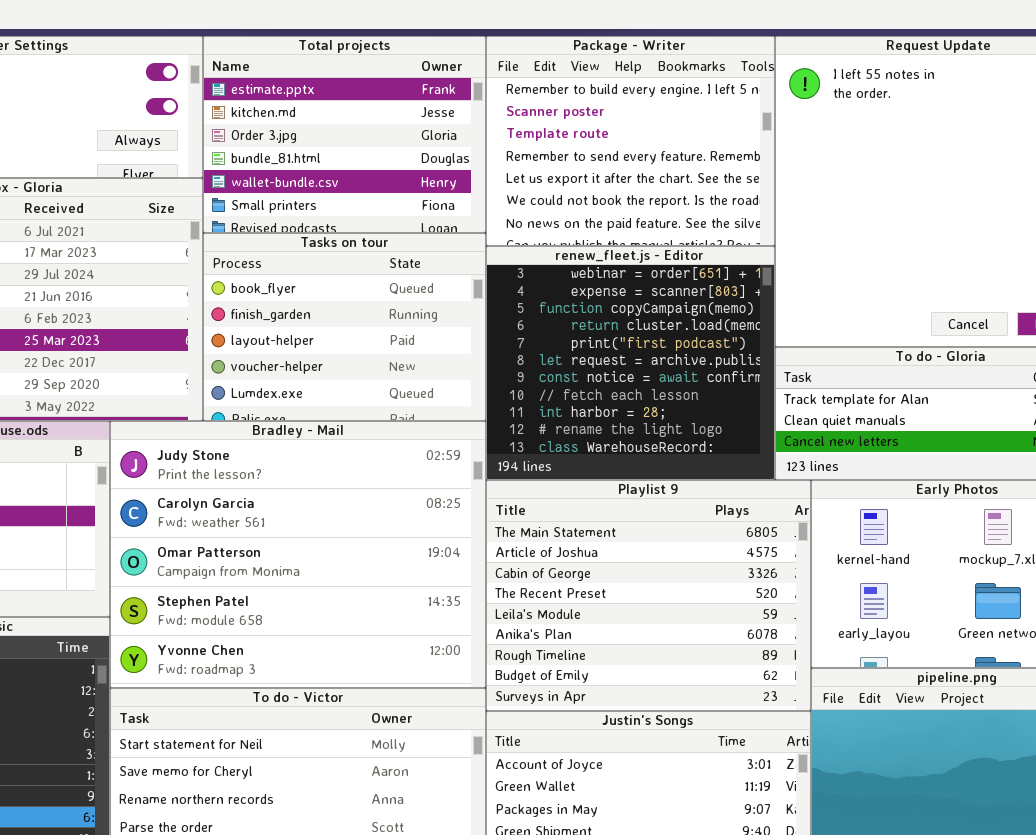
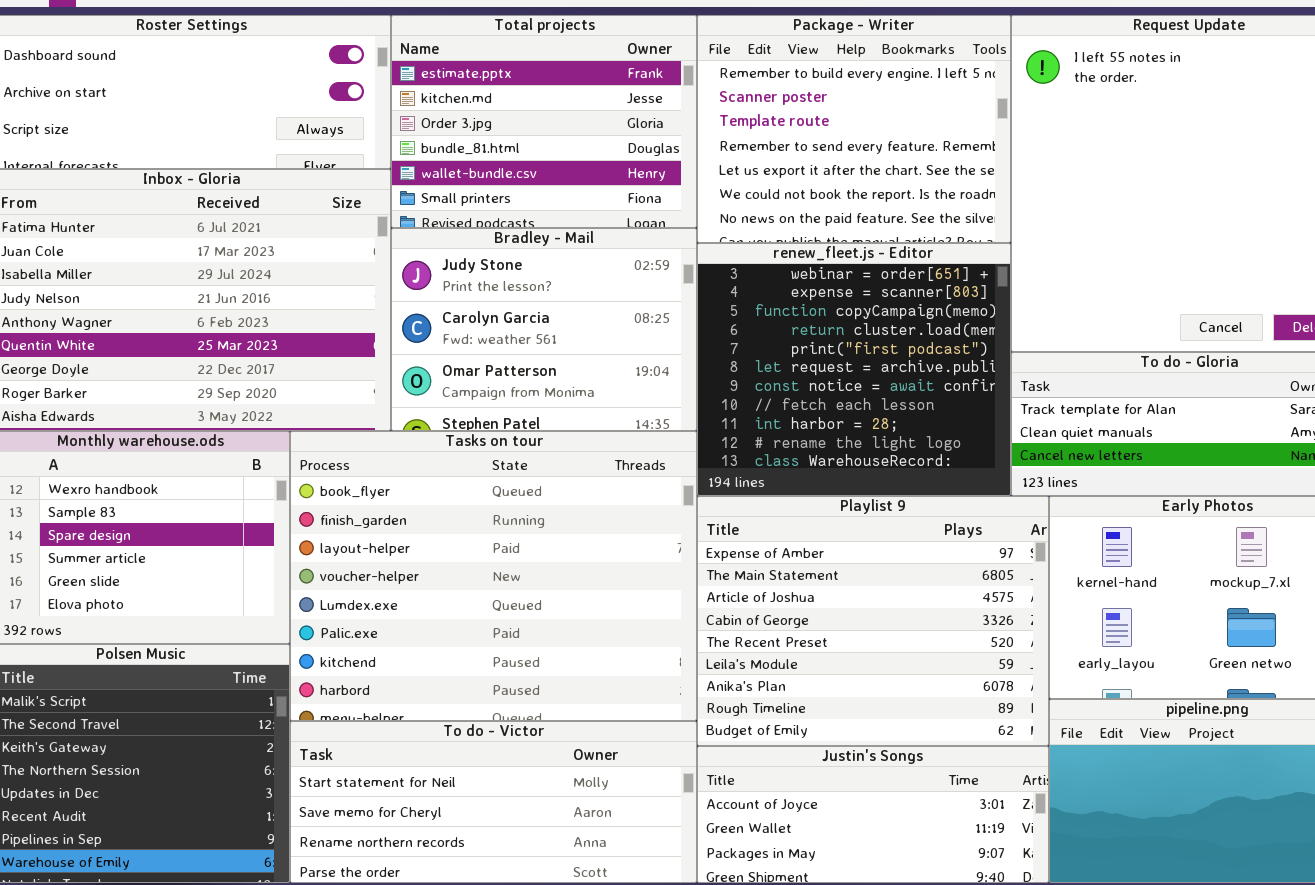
Tasks on tour: [203,233,486,421] -> [290,431,697,721], moved, resized
Bradley - Mail: [110,421,486,688] -> [391,228,697,431], moved, resized
Playlist 9: [486,480,811,711] -> [697,496,1049,746], scrolled up 1 row

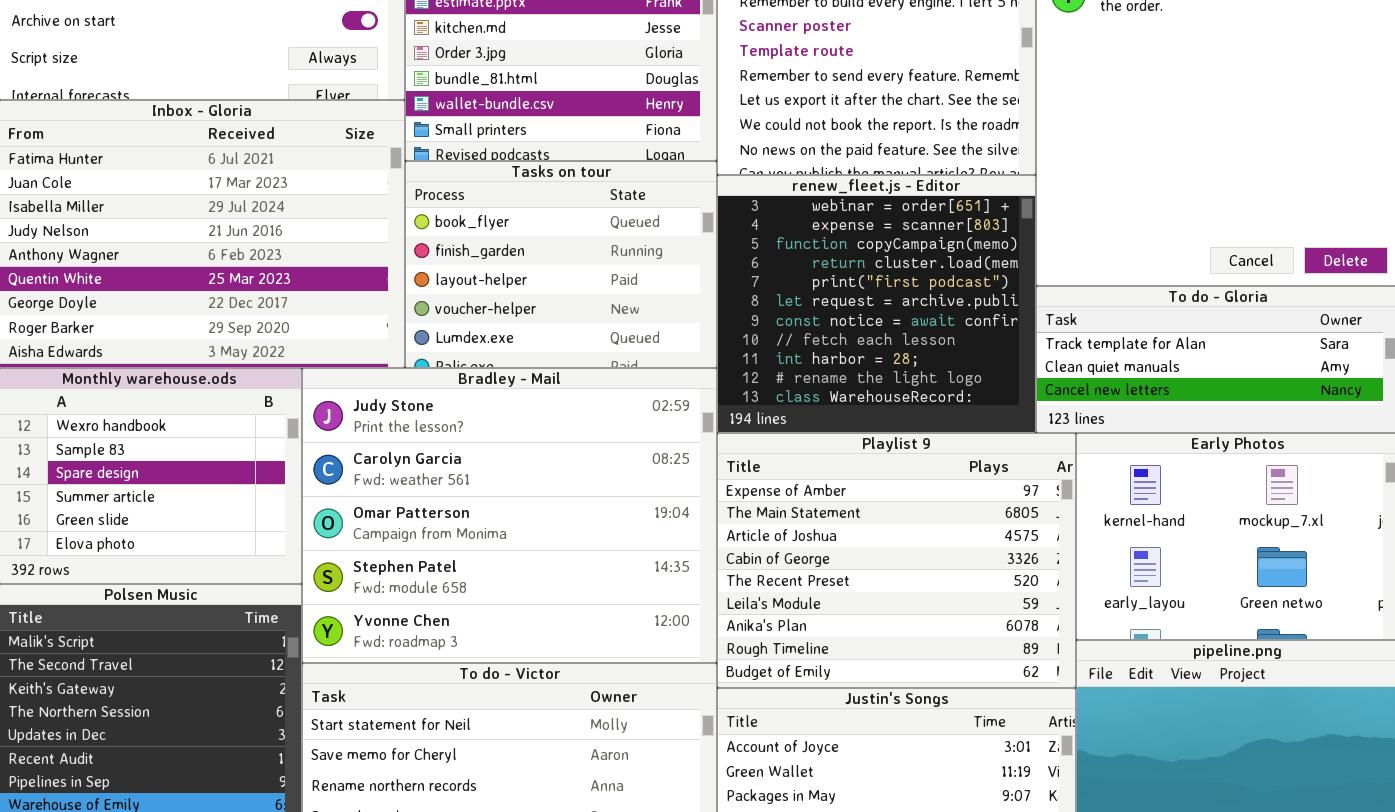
Bradley - Mail: [391,228,697,431] -> [302,368,717,663], moved, resized
Tasks on tour: [290,431,697,721] -> [405,161,717,368], moved, resized

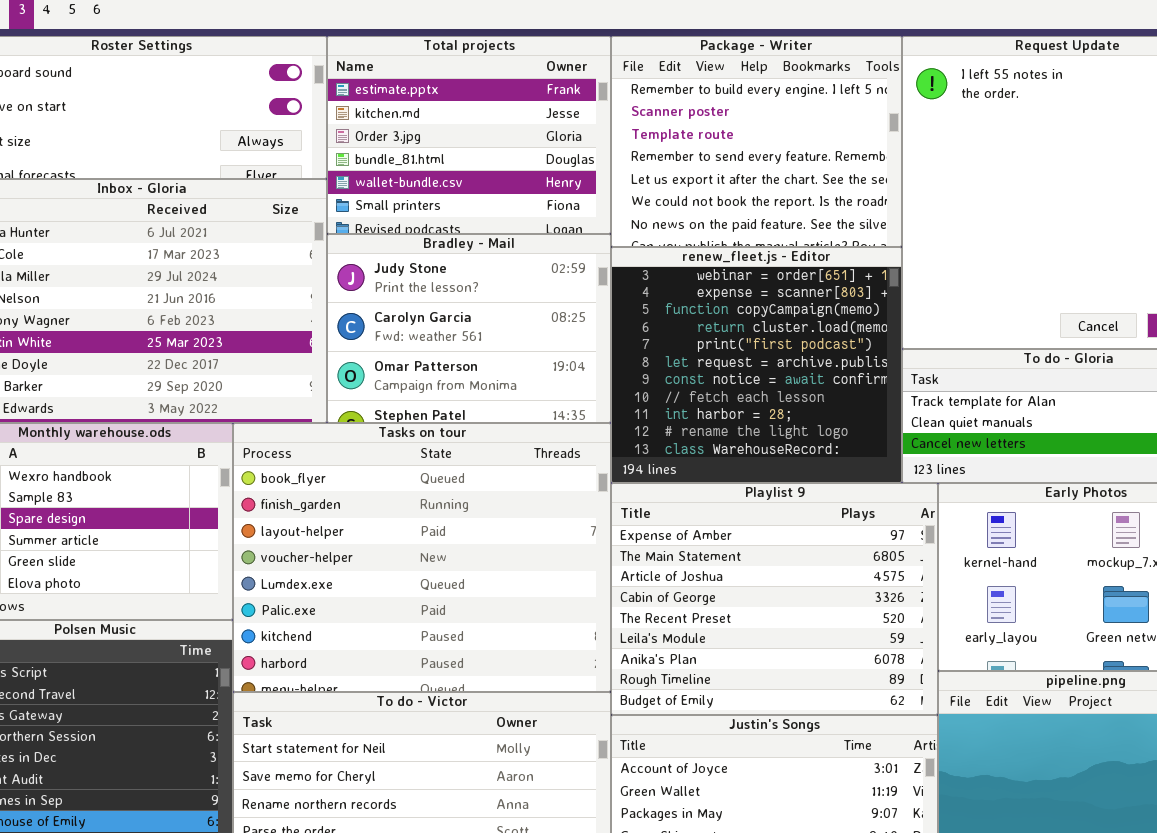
Tasks on tour: [405,161,717,368] -> [233,423,611,692], moved, resized
Bradley - Mail: [302,368,717,663] -> [327,234,611,423], moved, resized

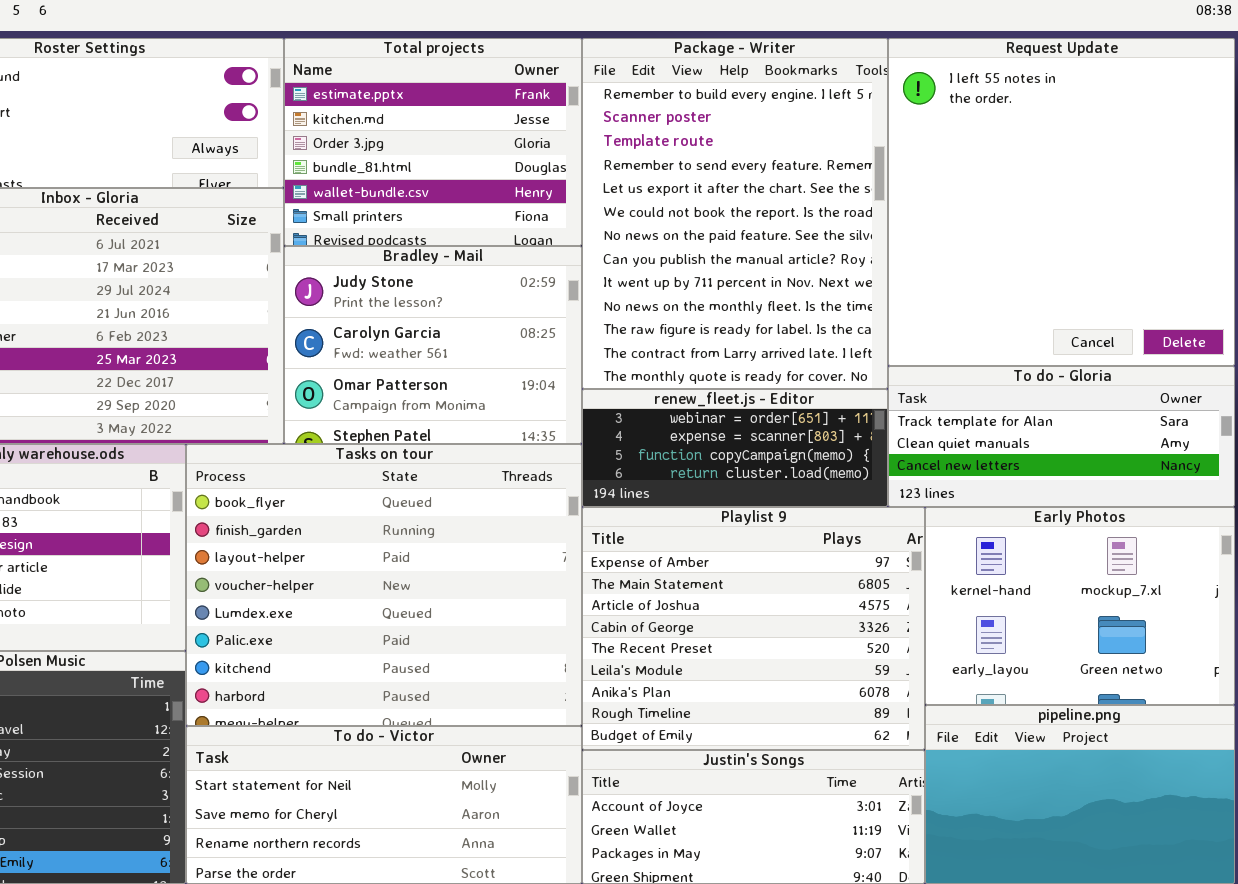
Package - Writer: [611,36,902,247] -> [582,38,888,389], resized
renew_fleet.js - Editor: [611,247,902,483] -> [582,389,888,507], resized

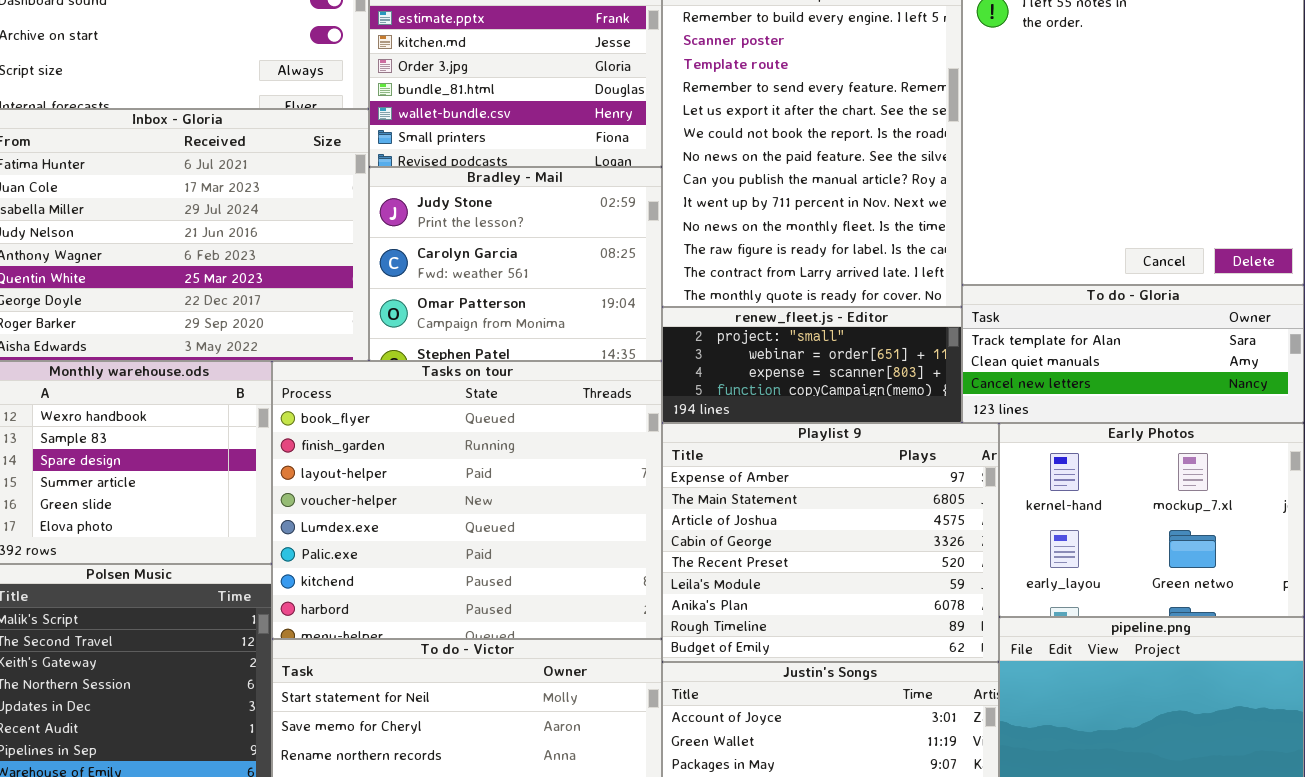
renew_fleet.js - Editor: [582,389,888,507] -> [662,307,962,423], scrolled up 1 row

